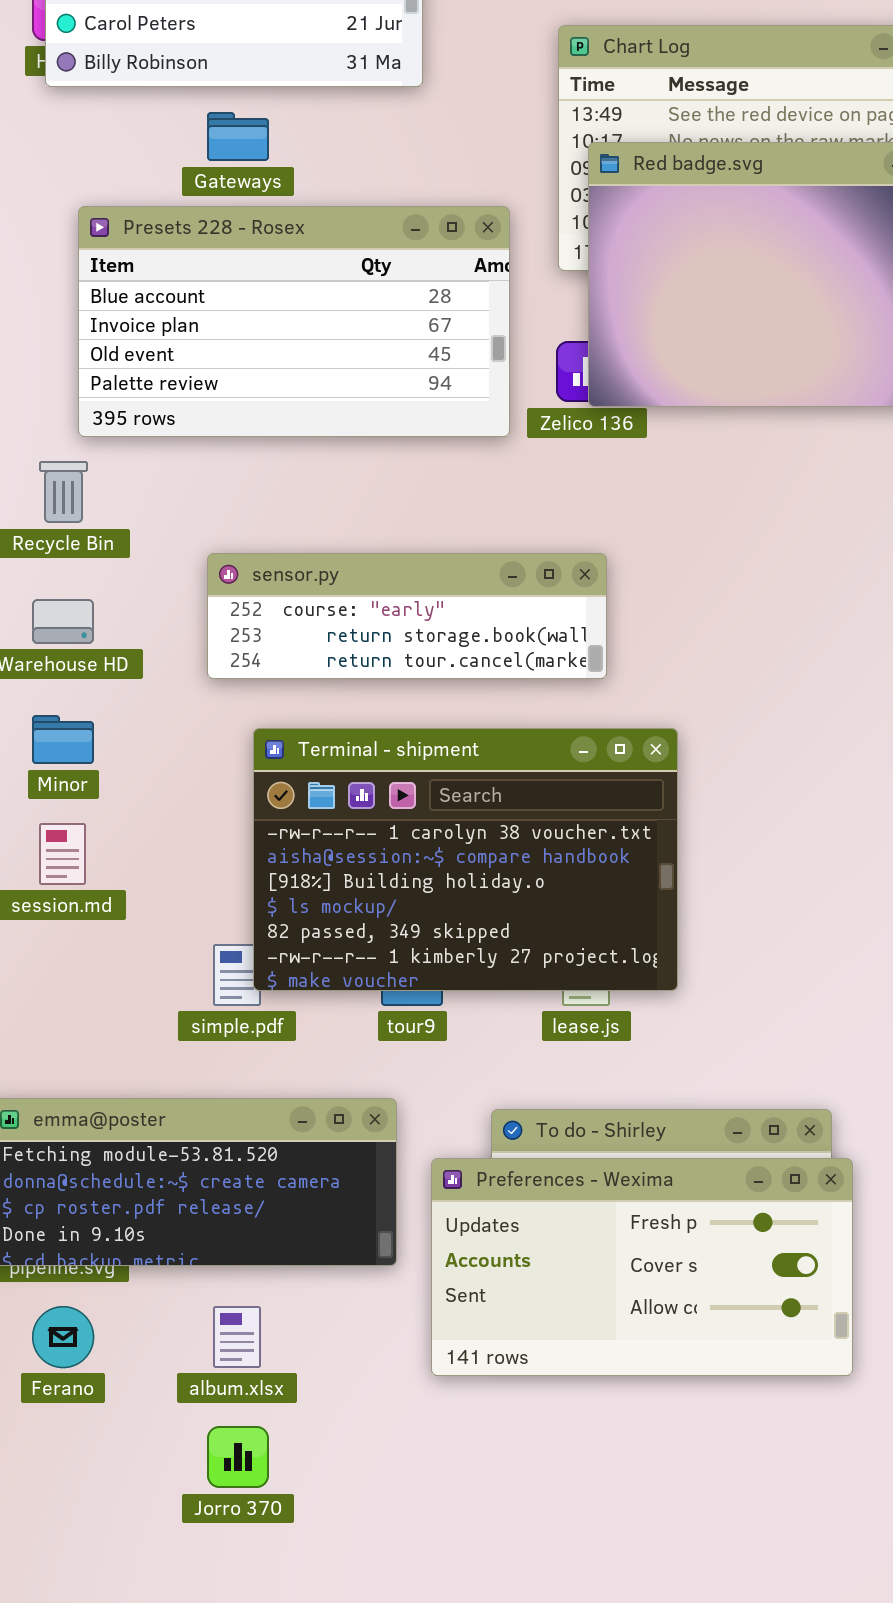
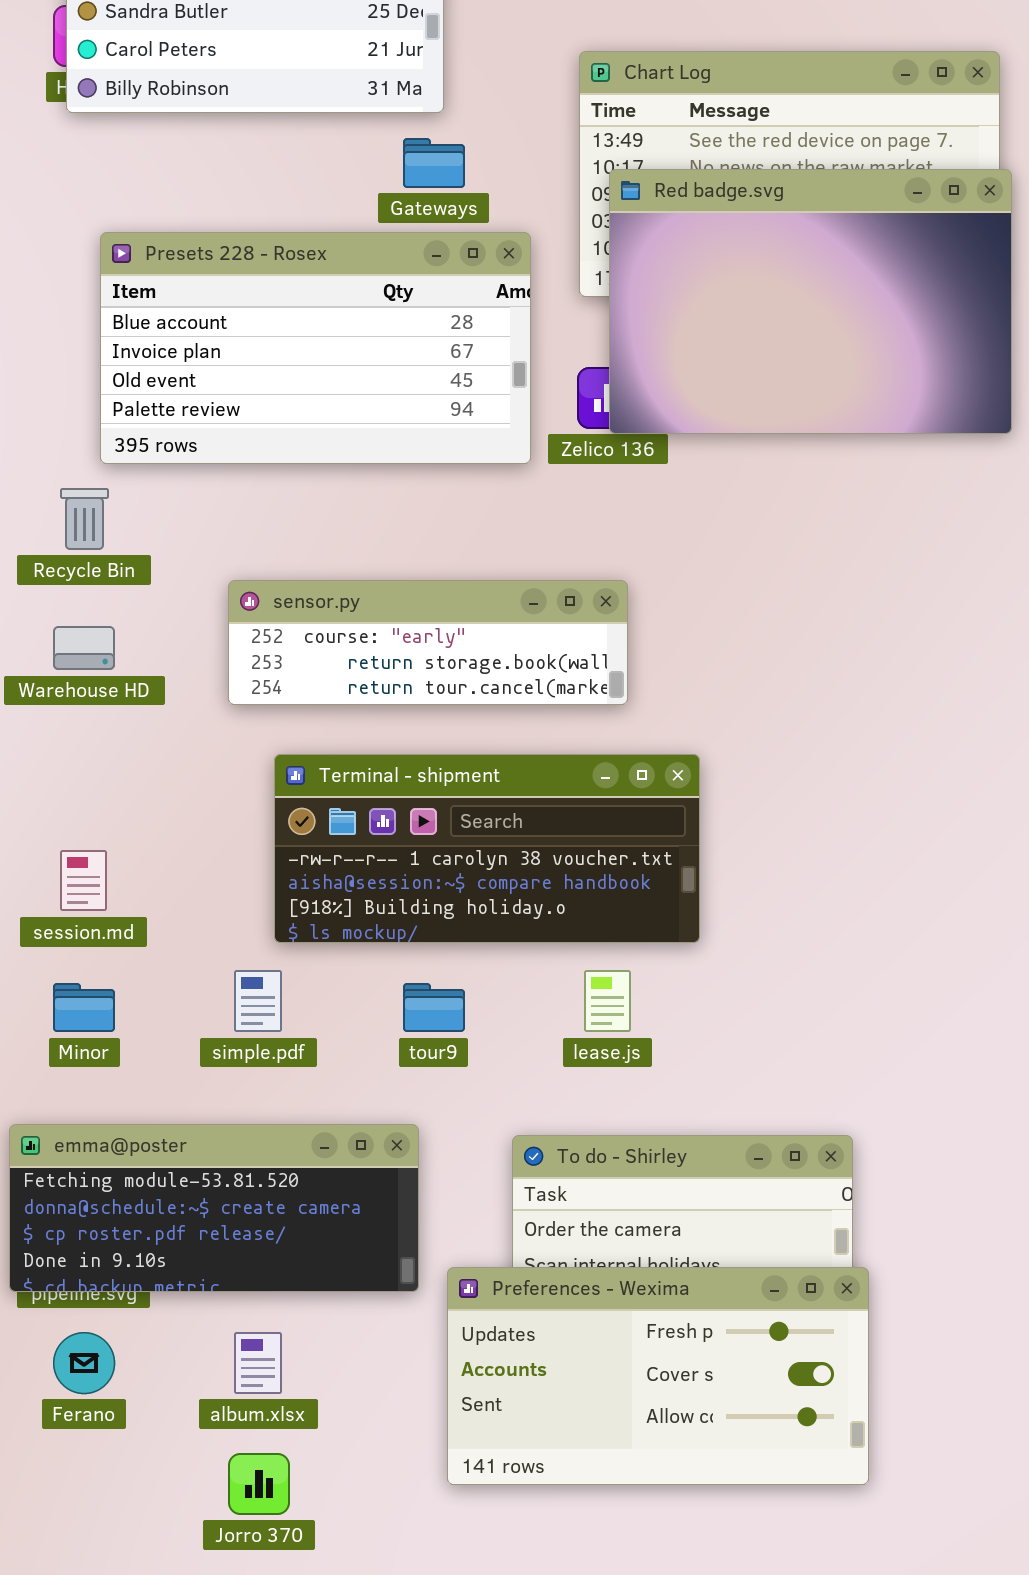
Gateways: [207,112,269,161] -> [403,138,465,188], moved
Minor: [32,715,94,764] -> [53,983,115,1032], moved
Terminal - shipment: [253,728,678,991] -> [274,754,700,943], resized
Preferences - Wexima: [431,1158,853,1376] -> [447,1267,869,1485], moved

